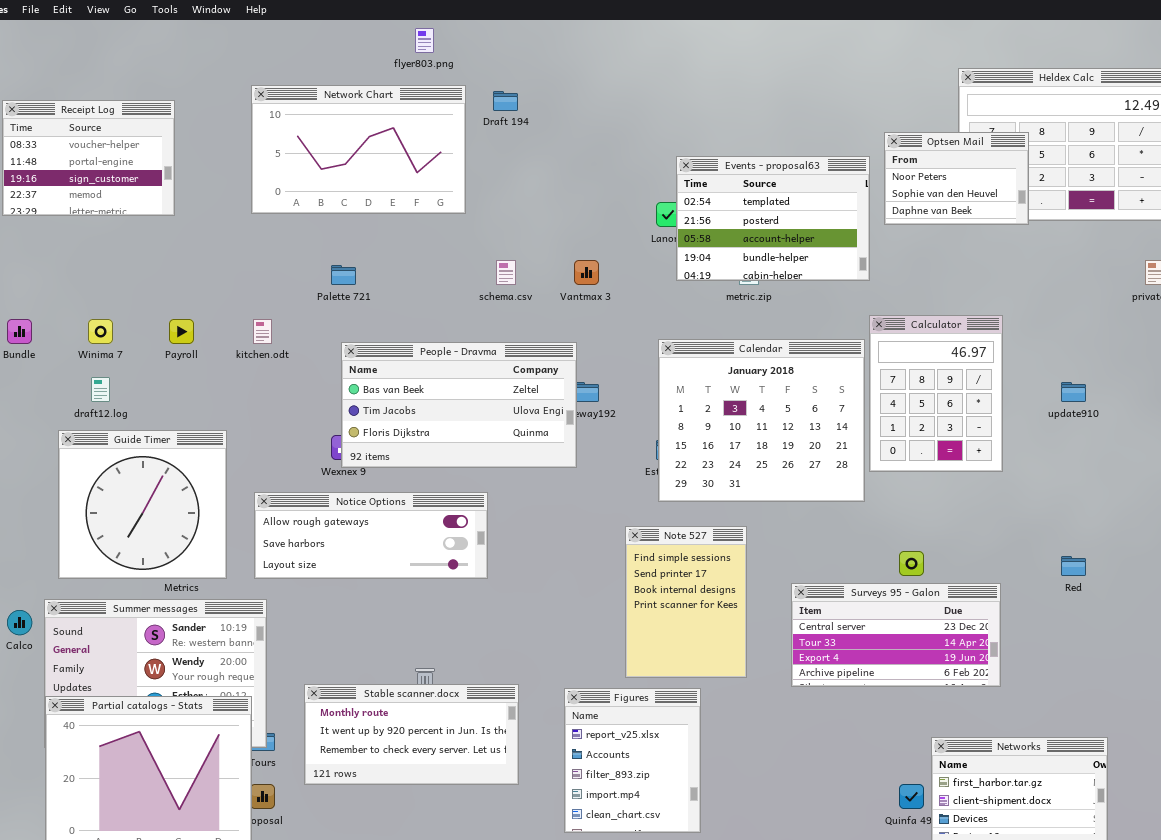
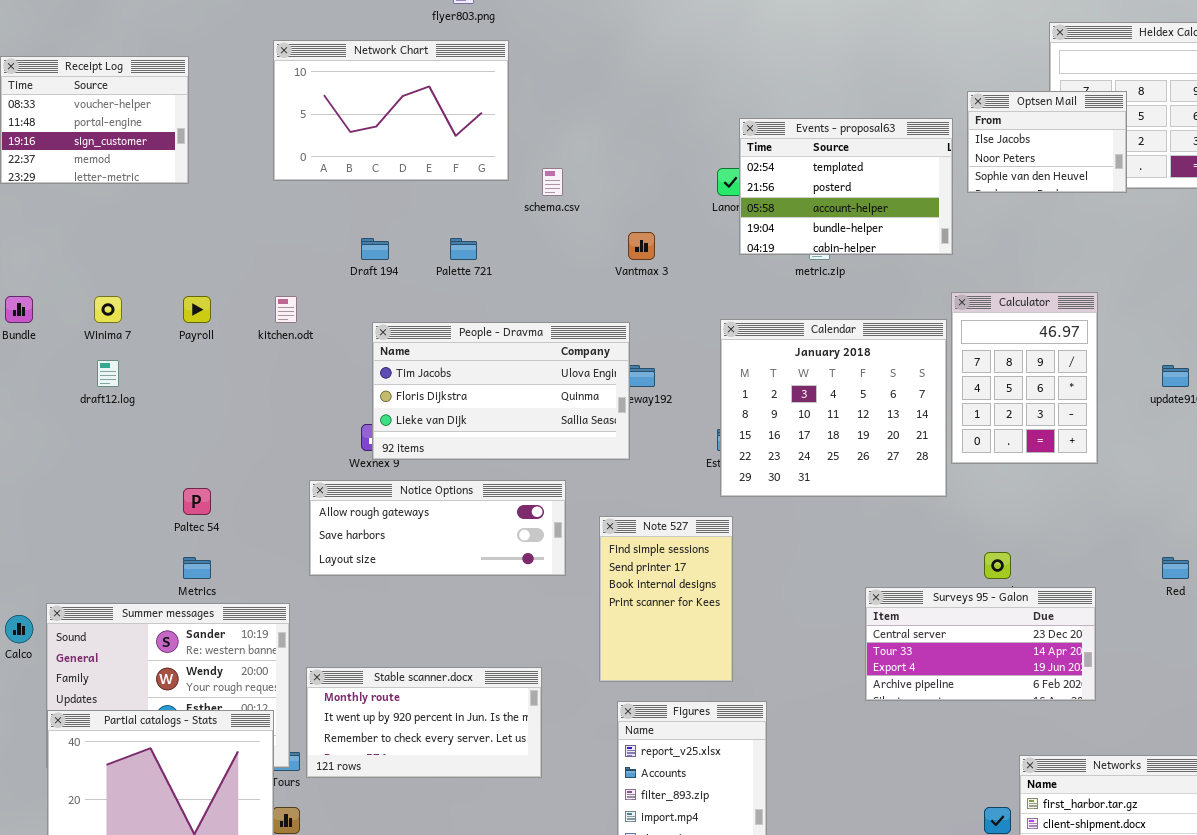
Draft 194: [493,91,518,111] -> [361,238,389,260], moved
Optsen Mail: [884,132,1029,225] -> [967,91,1127,193], scrolled up 1 row
schema.csv: [496,260,516,285] -> [542,168,563,196], moved
Palette 721: [331,265,356,285] -> [450,238,477,260], moved
People - Dravma: [341,342,577,468] -> [372,322,630,460], scrolled down 1 row
Guide Timer: [58,430,227,579] -> none, closed
Notice Options: [254,492,488,579] -> [309,480,566,576], moved
Note 527: [625,526,747,678] -> [599,516,733,682], moved
Stable scanner.docx: [304,684,519,785] -> [306,667,542,778], moved

